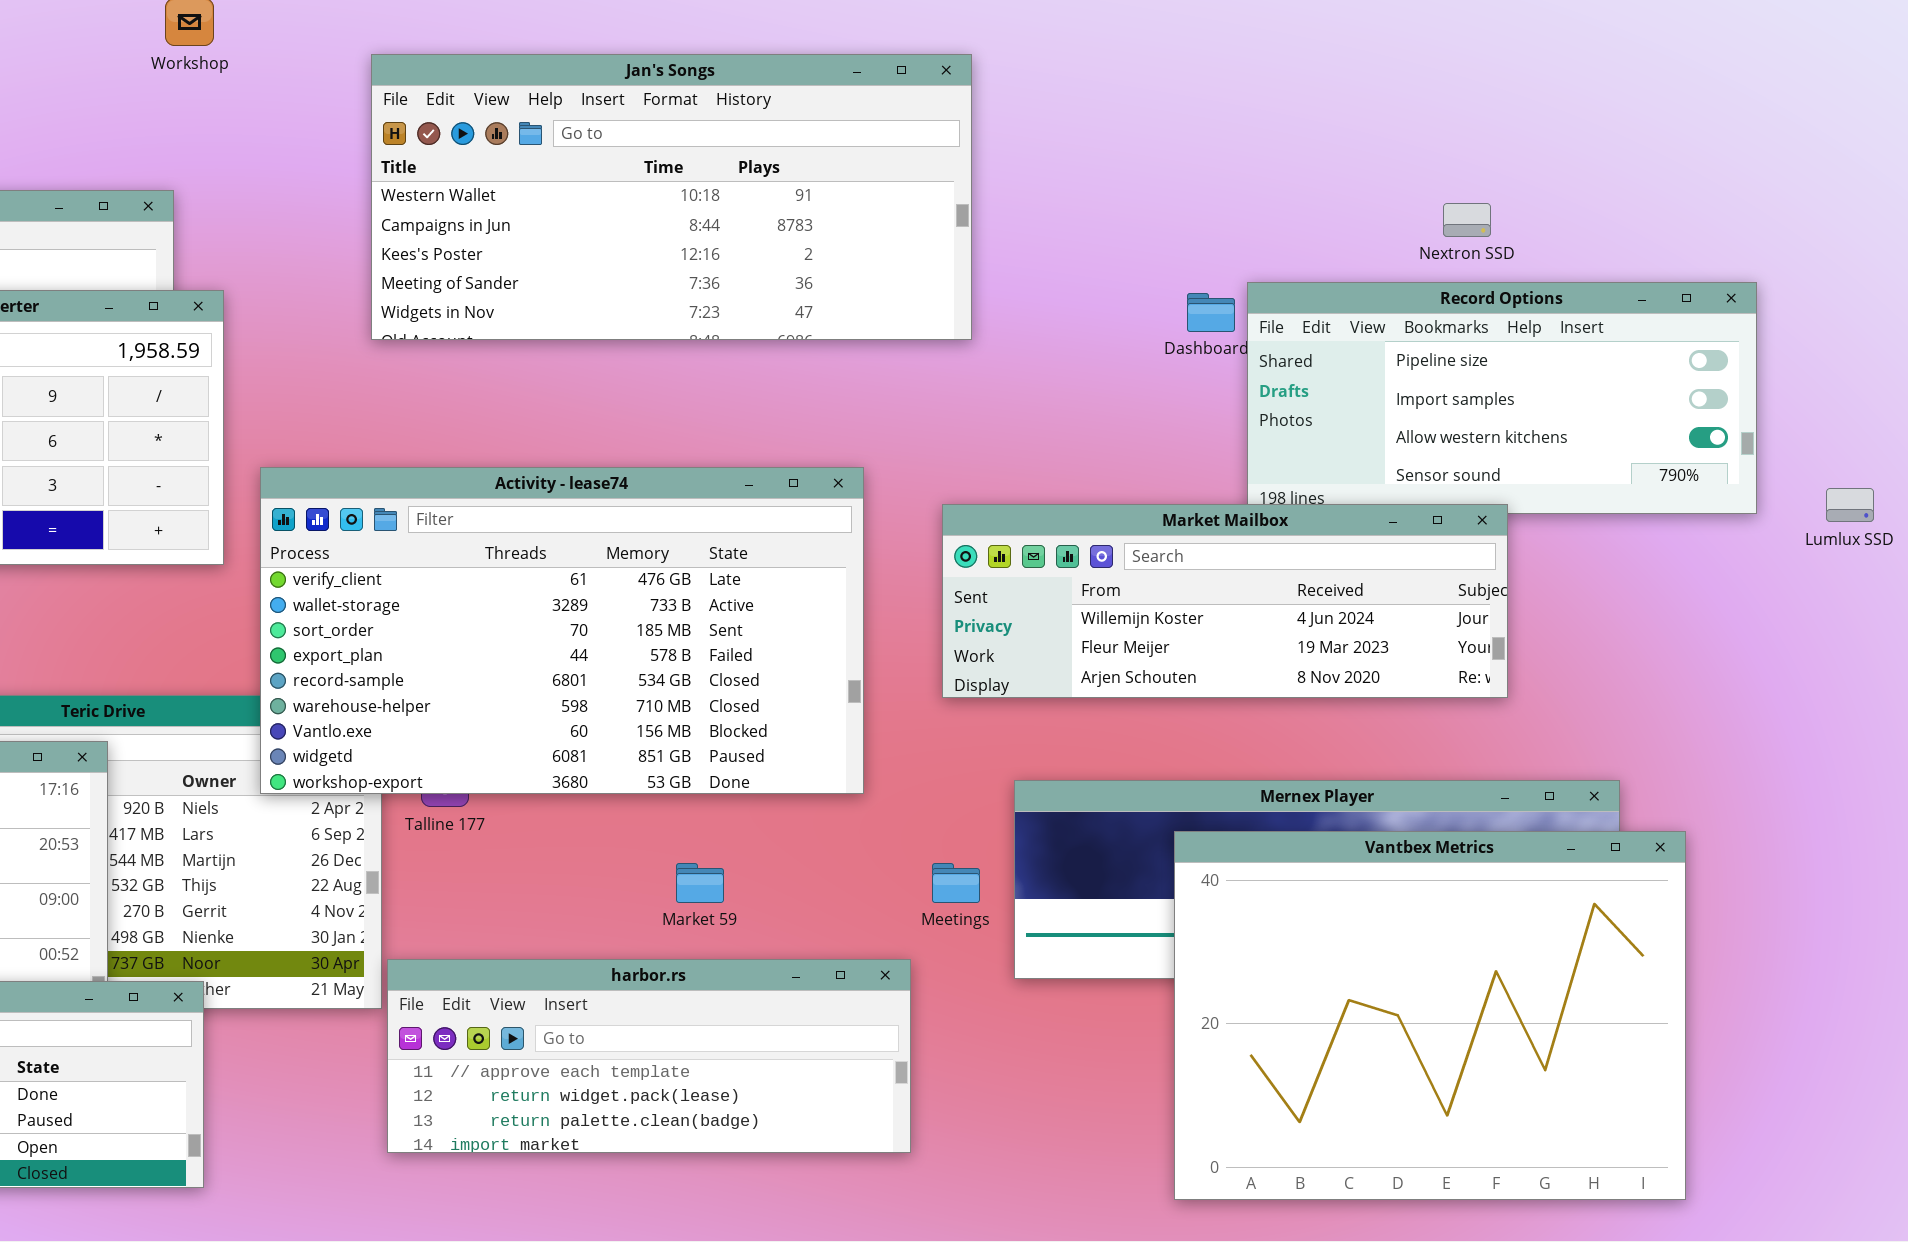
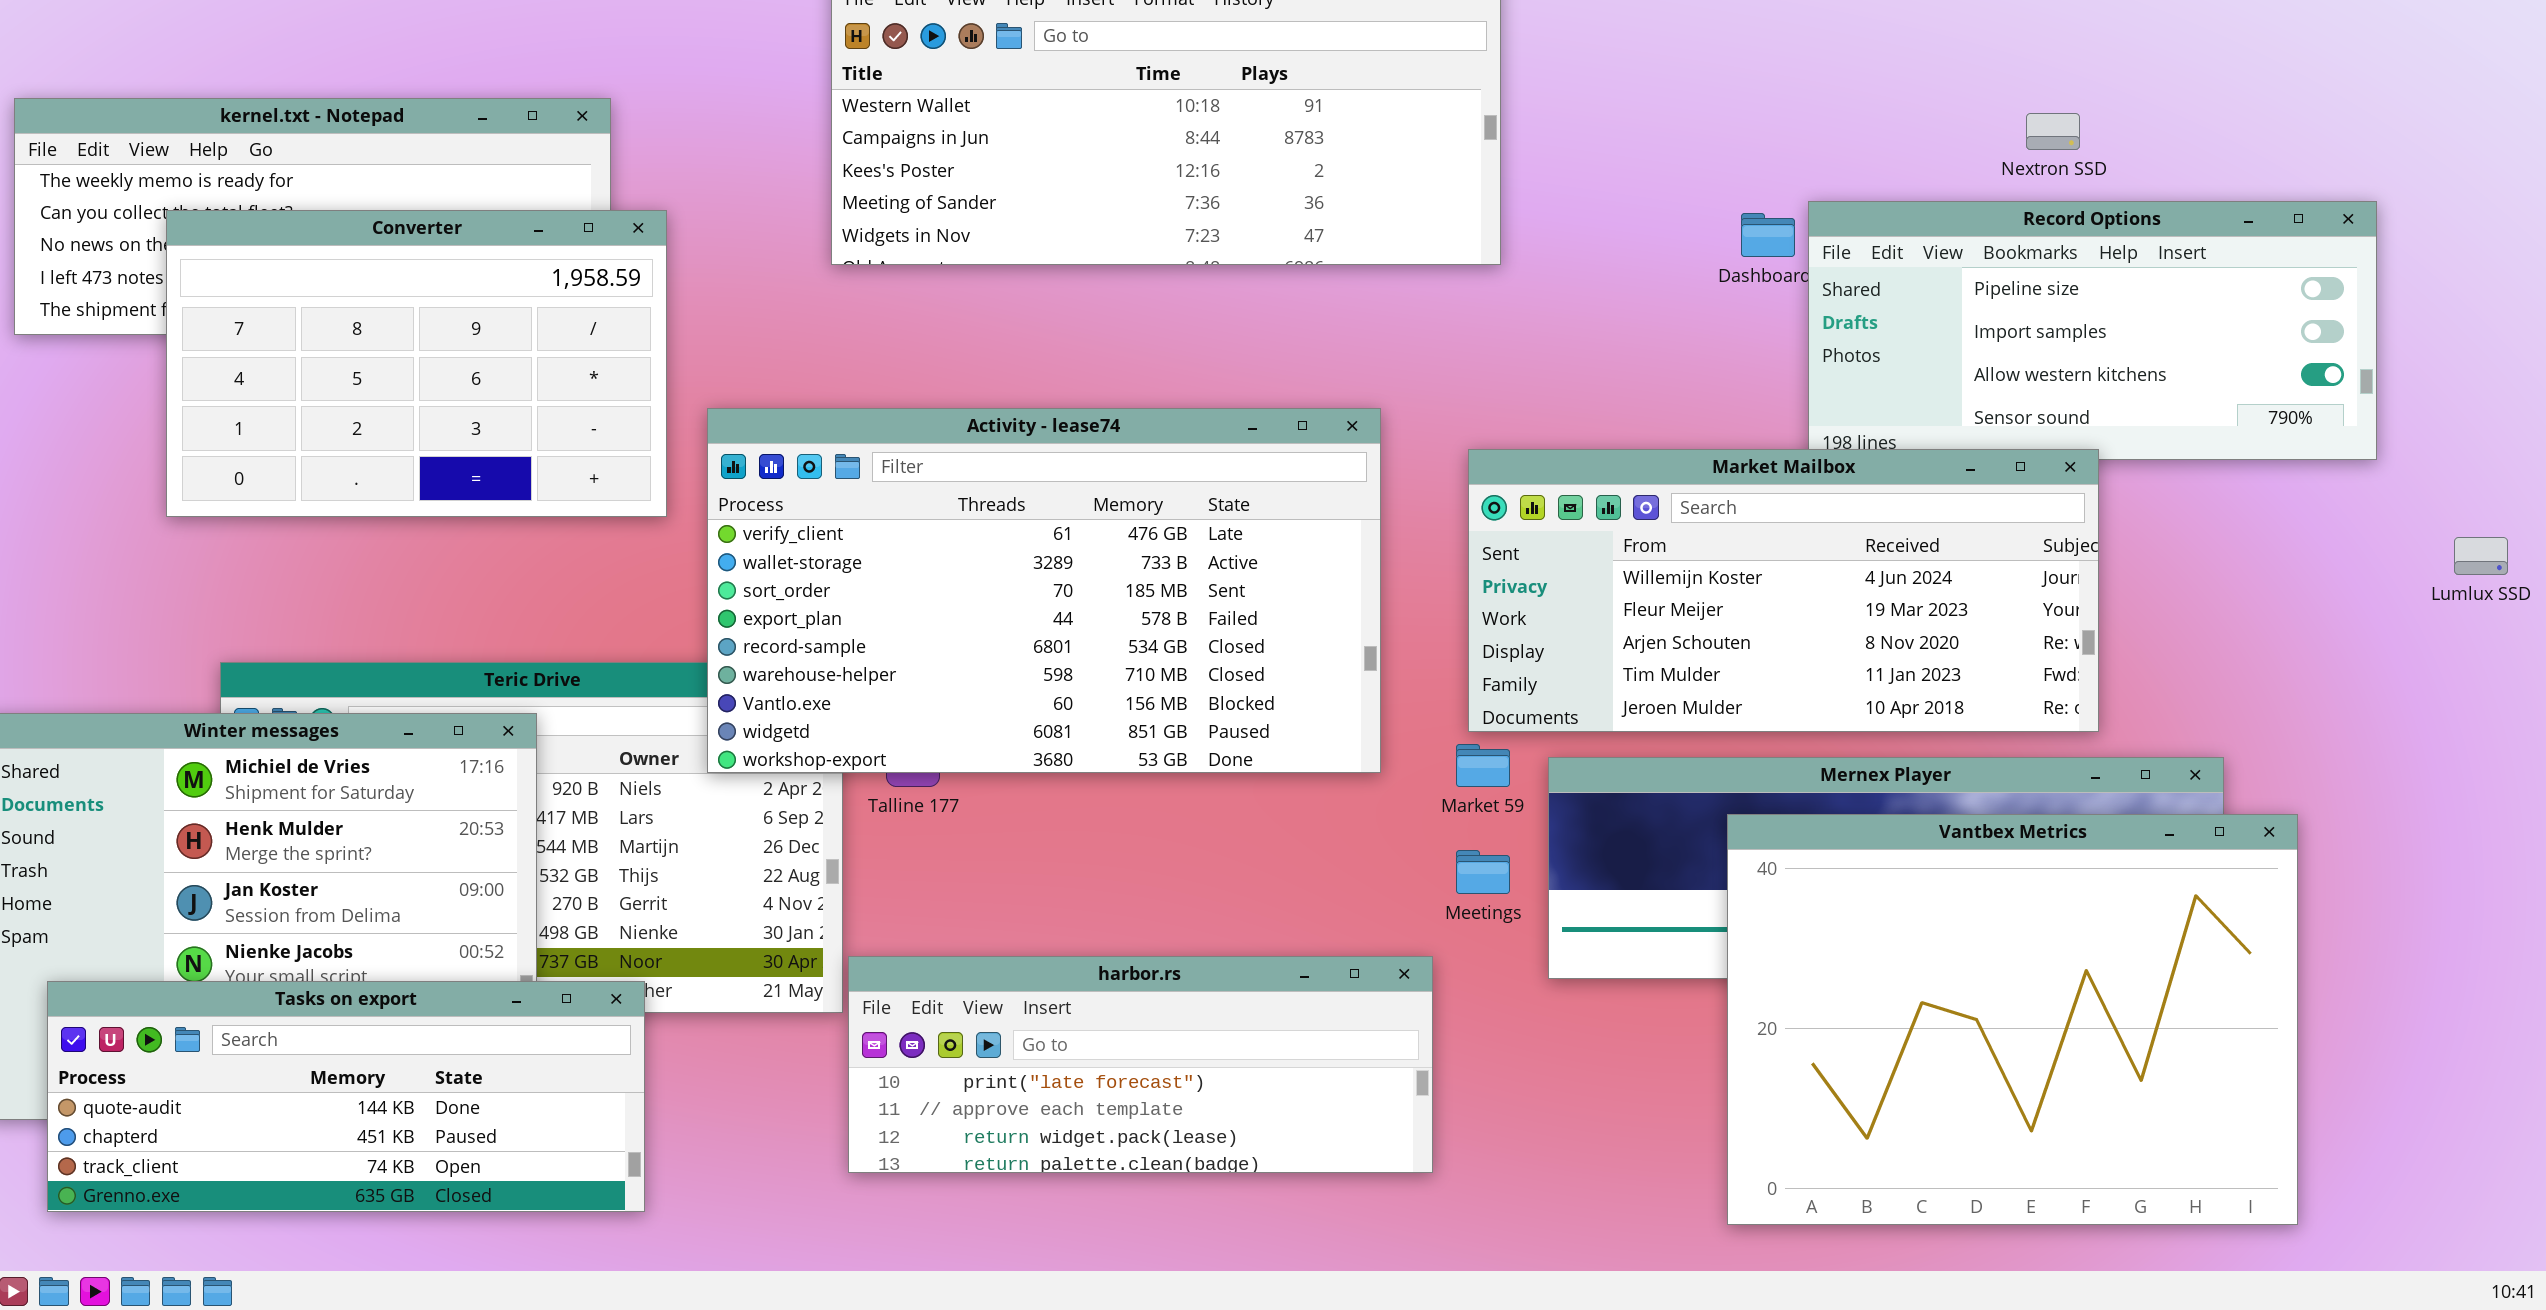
Lumlux SSD: [1826,488,1874,522] -> [2454,537,2508,575], moved
Market Mailbox: [942,504,1508,698] -> [1468,449,2099,732], resized
Market 59: [676,863,724,903] -> [1456,744,1510,787], moved
harbor.rs: [387,959,911,1153] -> [848,956,1433,1173], scrolled up 1 row

